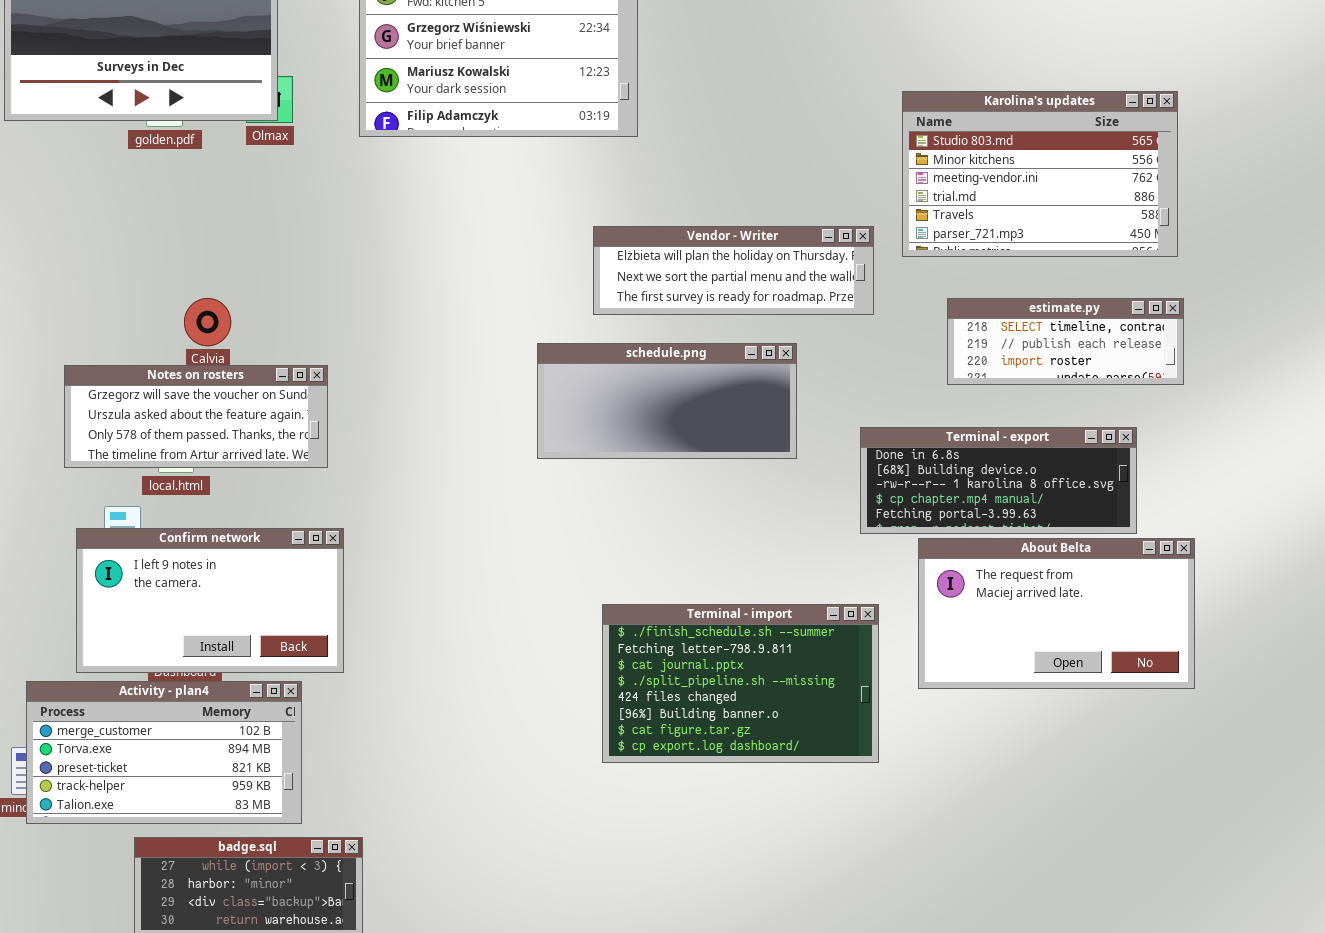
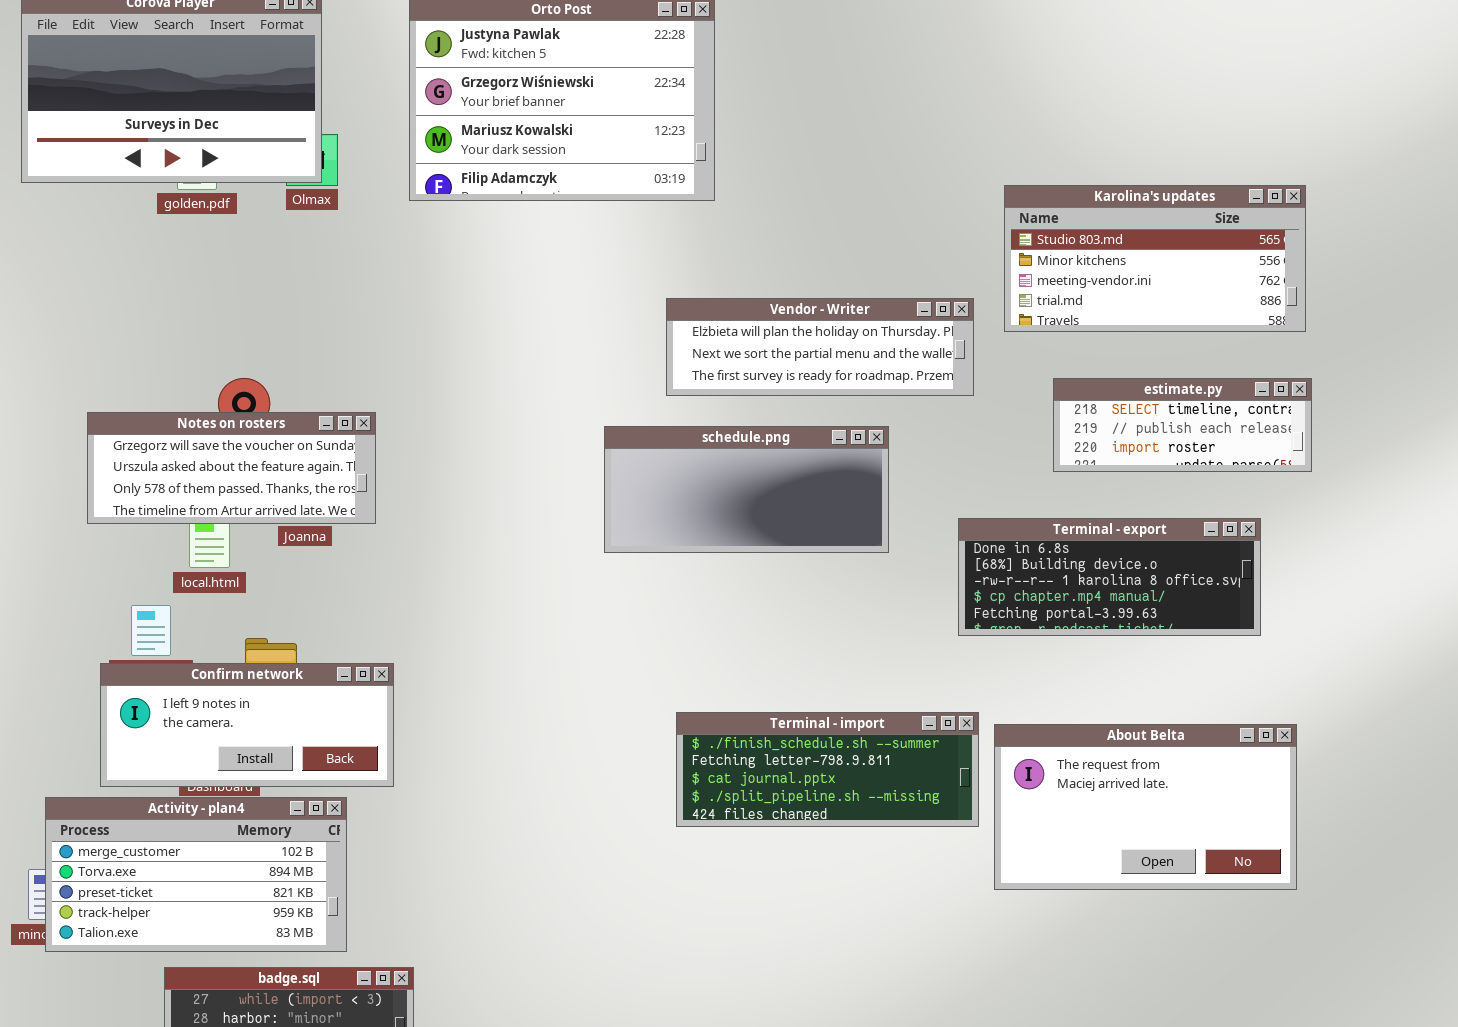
Karolina's updates: [902,91,1178,257] -> [1004,185,1306,332], resized
Notes on rosters: [64,365,328,468] -> [87,412,376,524], moved
Confirm network: [76,528,344,673] -> [100,663,394,787], resized
About Belta: [918,538,1195,689] -> [994,724,1297,890], moved
Terminal - import: [602,604,879,763] -> [676,712,979,827], resized

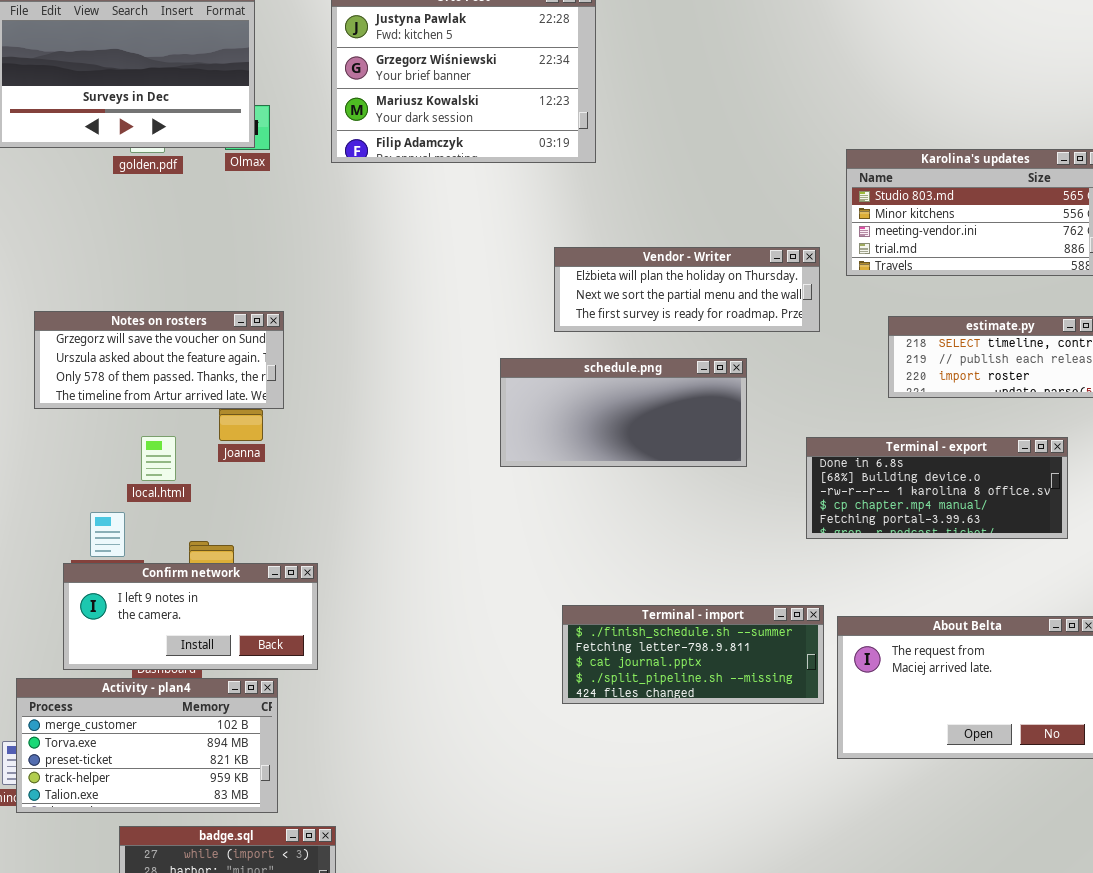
Notes on rosters: [87,412,376,524] -> [34,311,284,409], moved

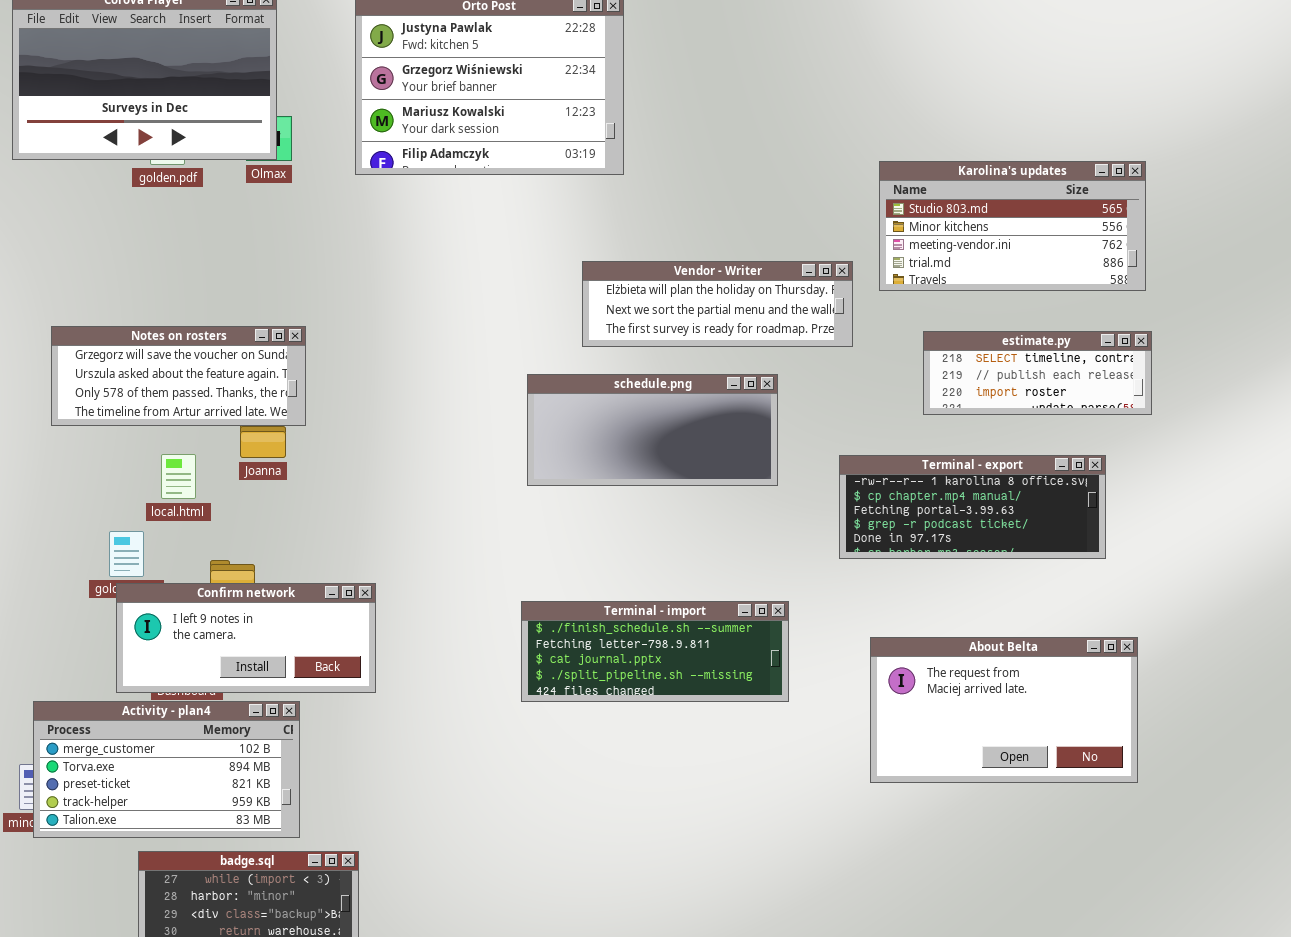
Terminal - export: [806,437,1068,539] -> [839,455,1106,559], scrolled down 2 rows
Confirm network: [63,563,318,670] -> [116,583,376,693], moved
Terminal - import: [562,605,824,704] -> [521,601,789,702], moved

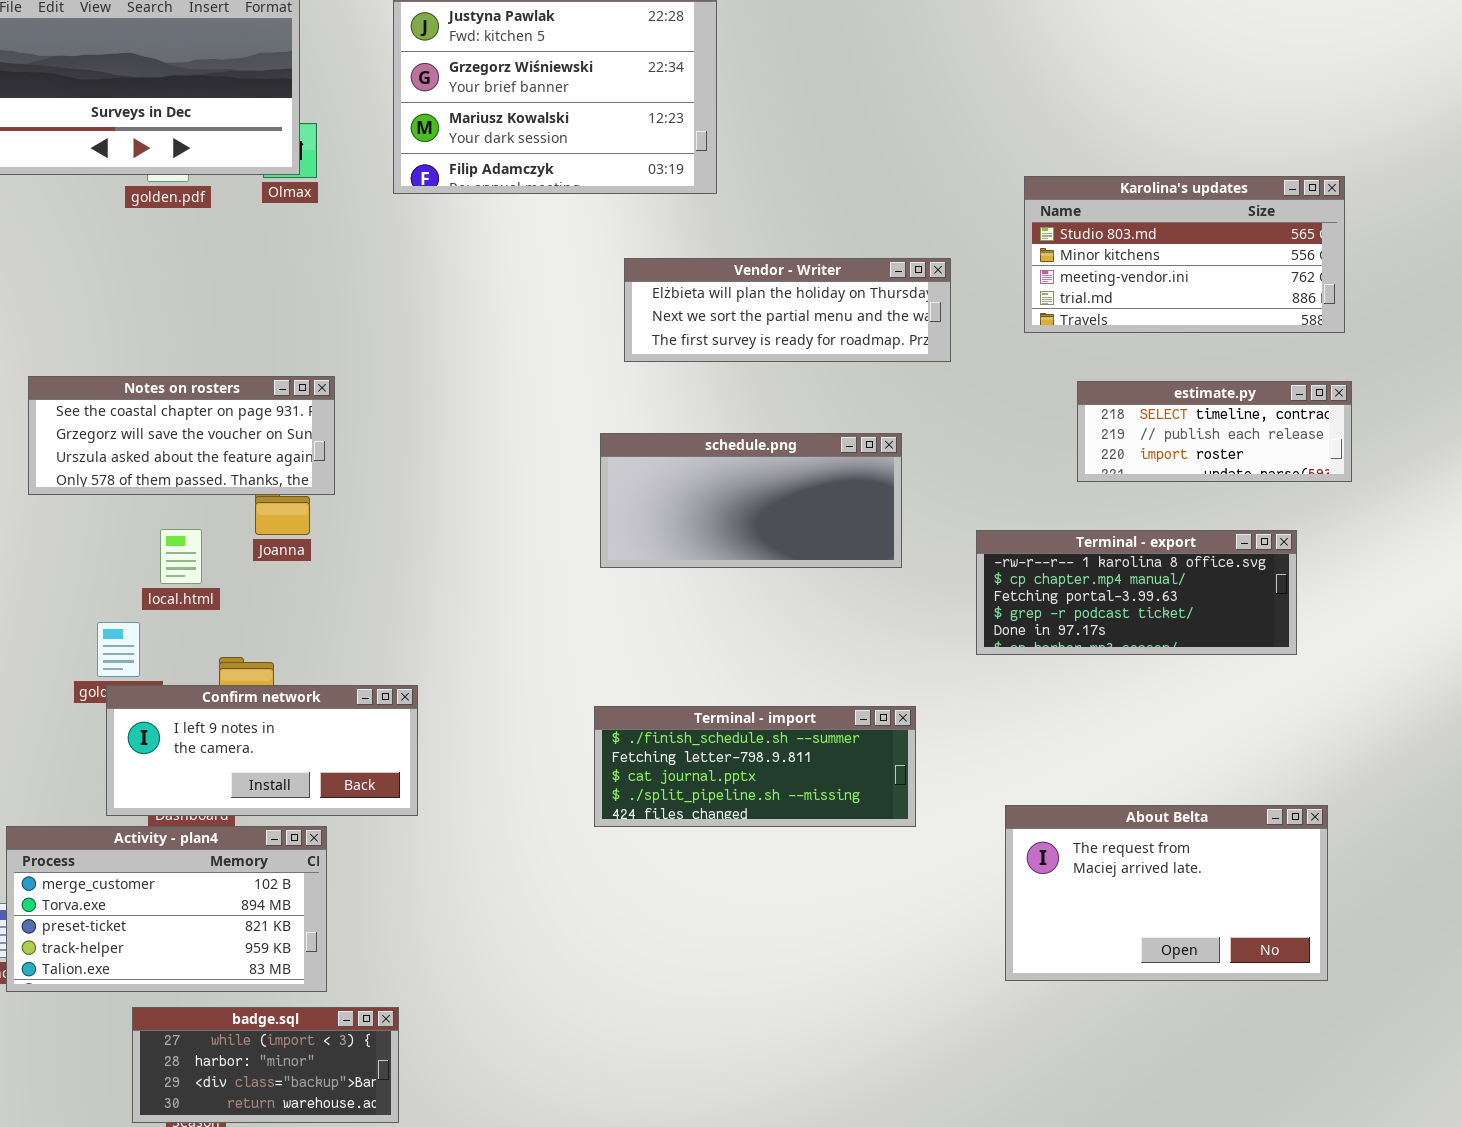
Vendor - Writer: [582,261,853,347] -> [624,258,951,362], moved
Notes on rosters: [51,326,306,426] -> [28,376,335,495], scrolled up 1 row
About Belta: [870,637,1138,783] -> [1005,805,1328,981], moved

